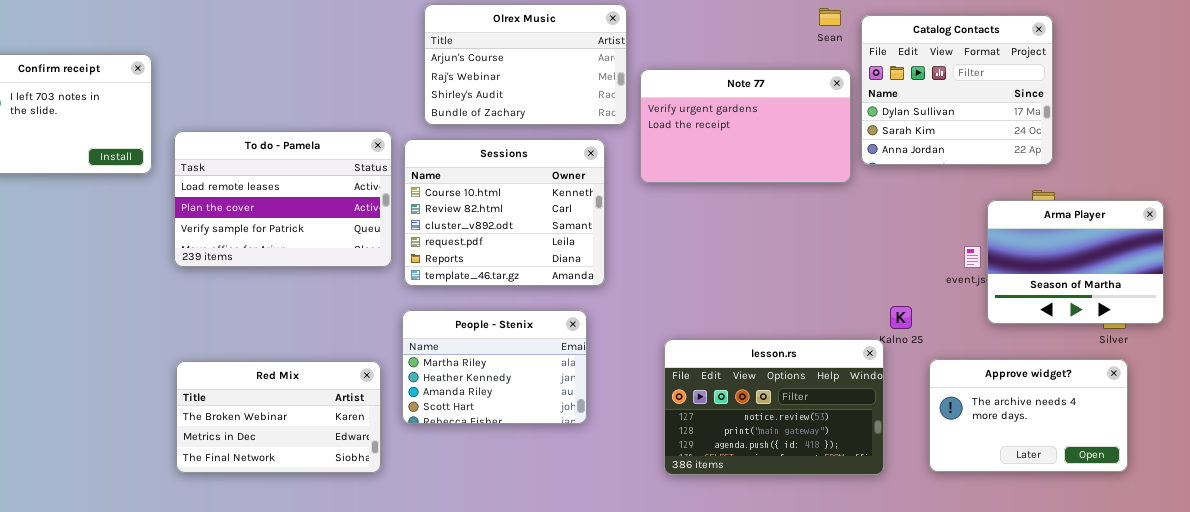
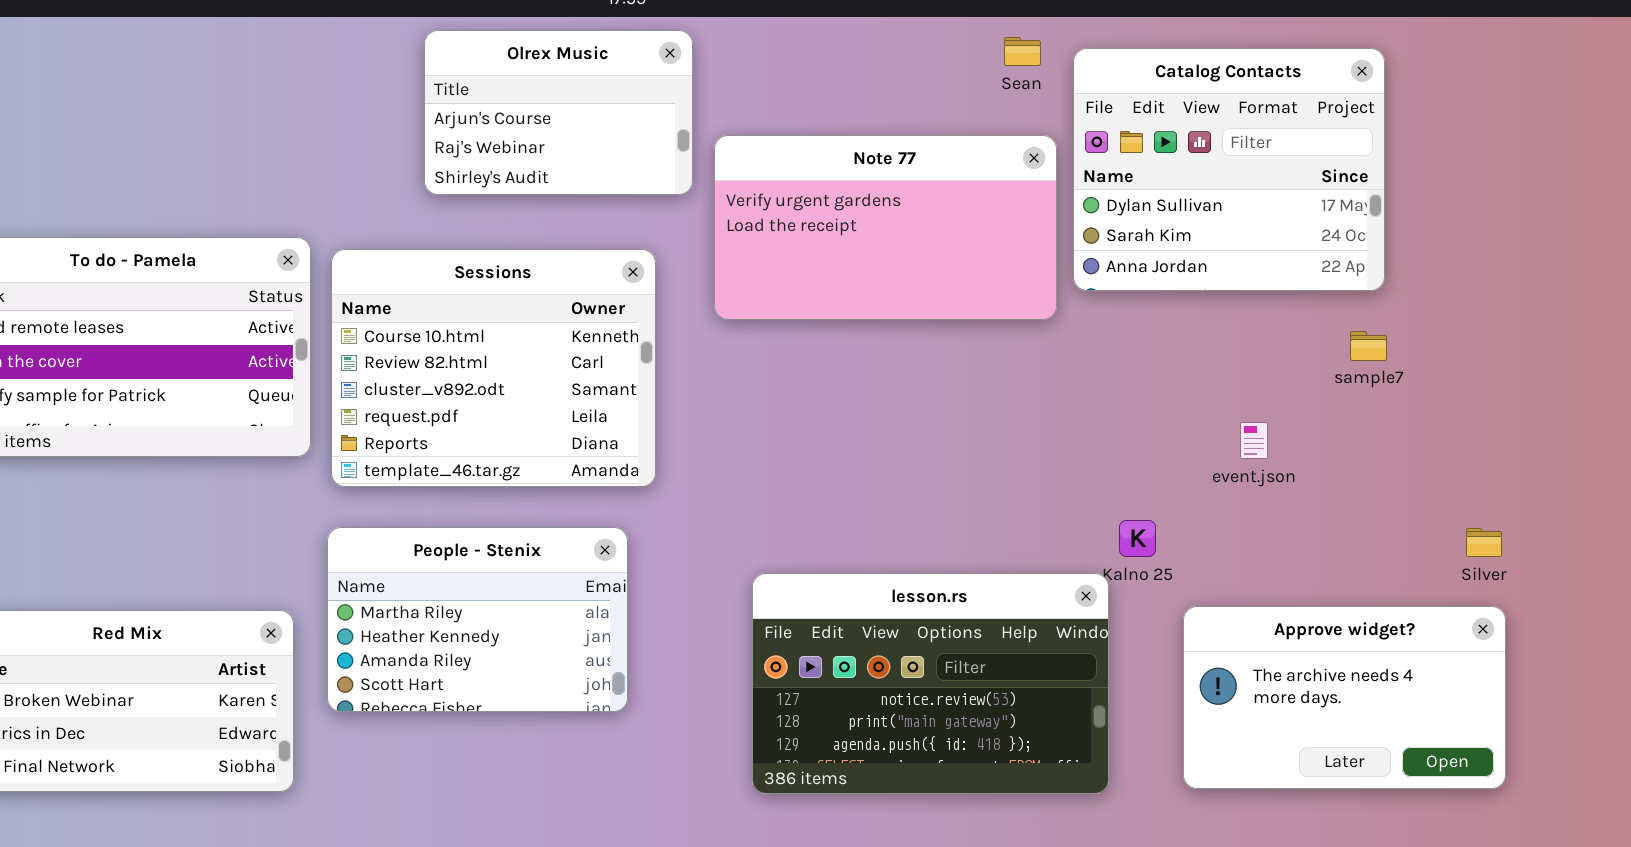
Olrex Music: [424,4,627,125] -> [424,30,693,195], resized
Arma Player: [987,200,1164,324] -> none, closed

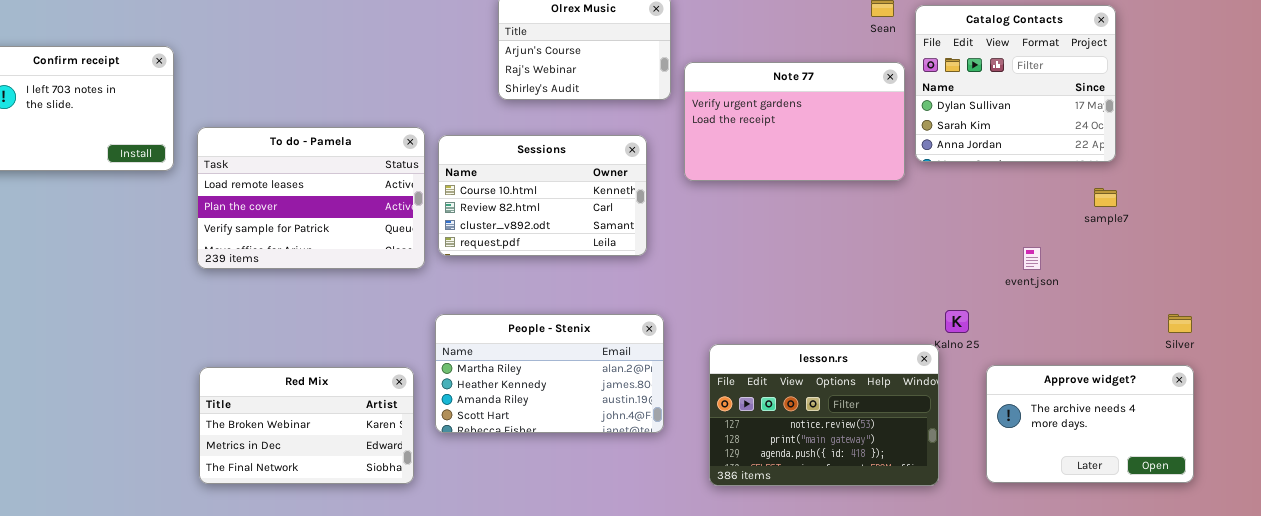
Sessions: [331,249,656,487] -> [438,135,647,256], resized
People - Stenix: [327,527,628,712] -> [435,314,664,433], resized

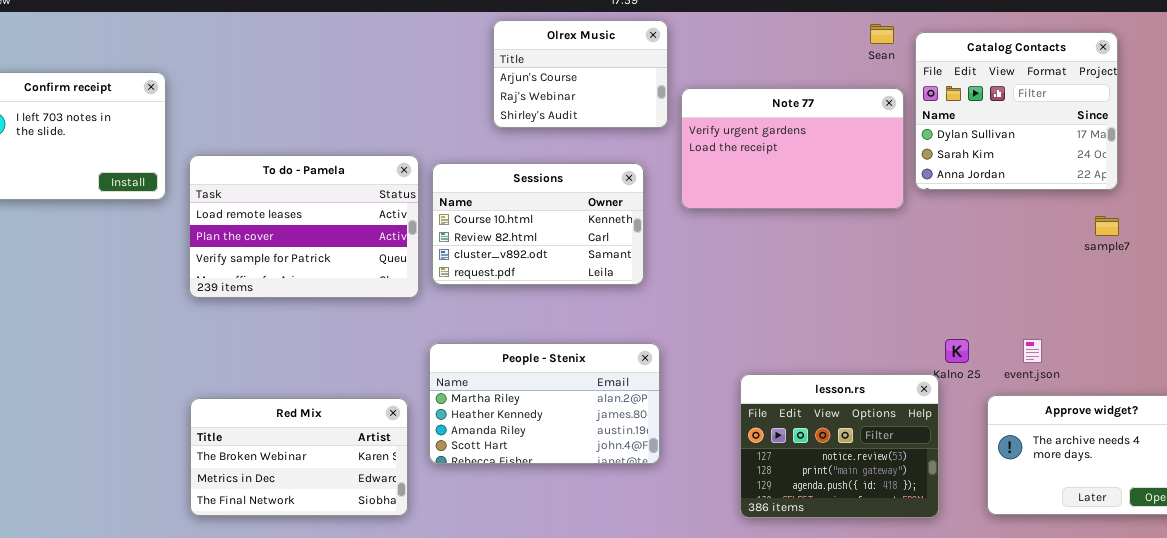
event.json: [1023,247,1041,270] -> [1023,339,1042,363], moved
lesson.rs: [709,344,939,486] -> [740,374,939,518], resized

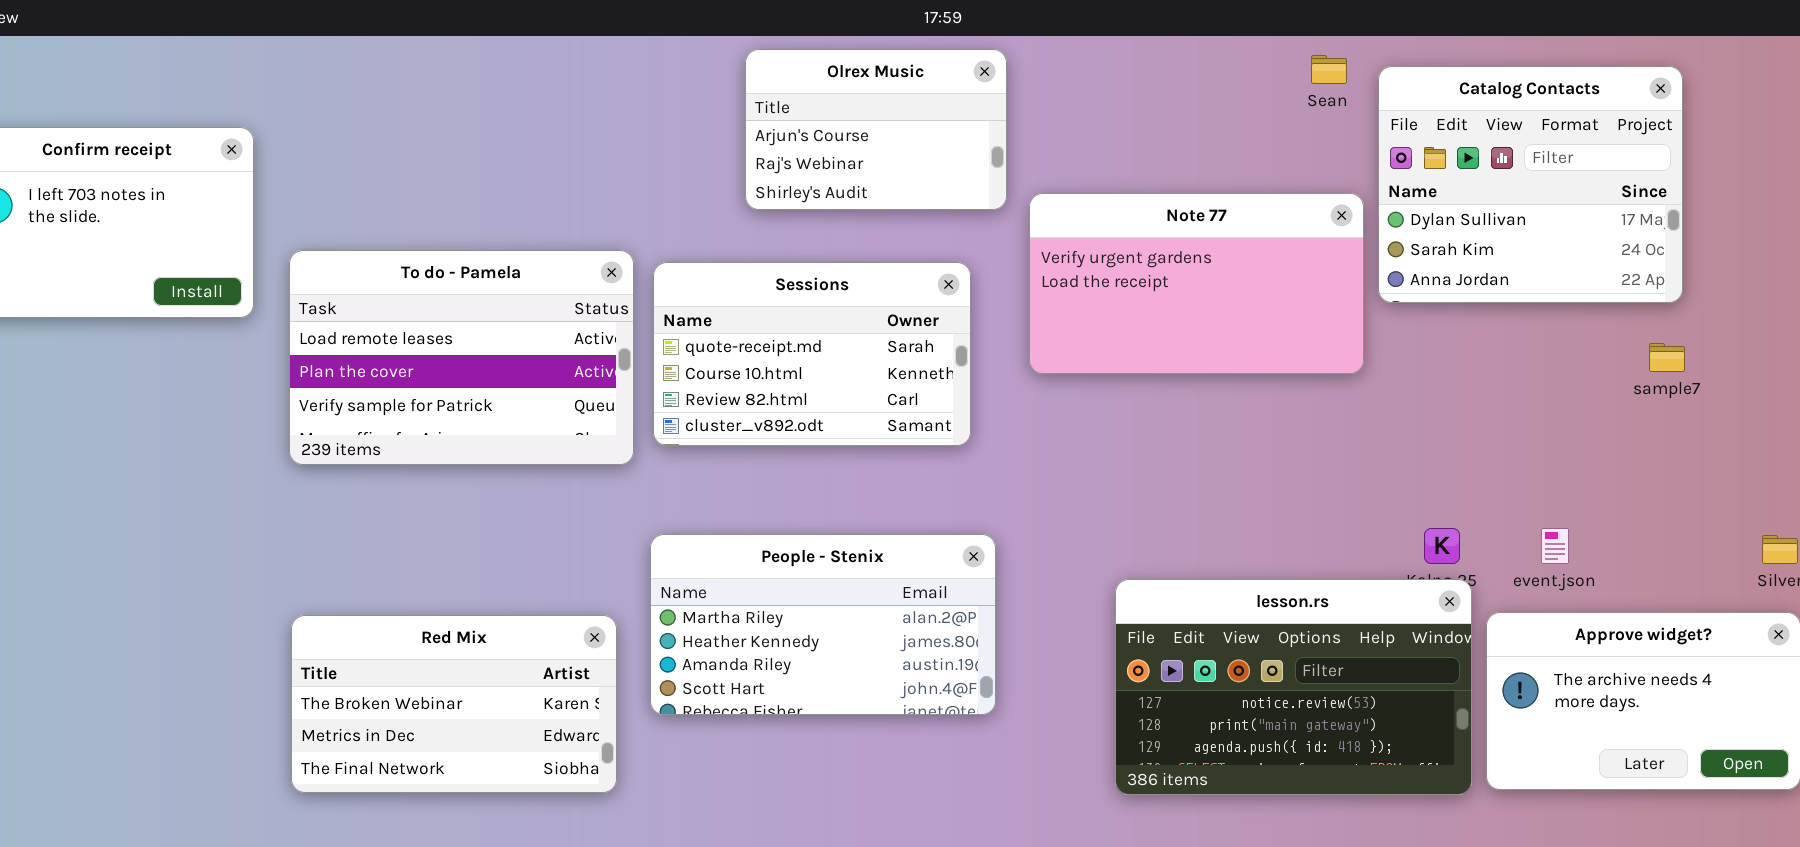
Note 77: [681,88,904,209] -> [1029,193,1364,374], moved
Sessions: [432,163,644,285] -> [653,262,971,446], scrolled up 1 row
lesson.rs: [740,374,939,518] -> [1115,579,1472,795], resized

